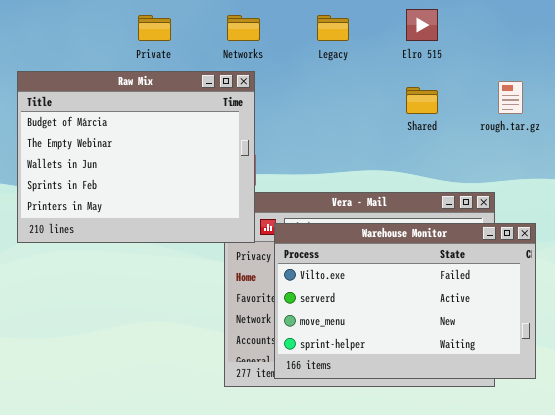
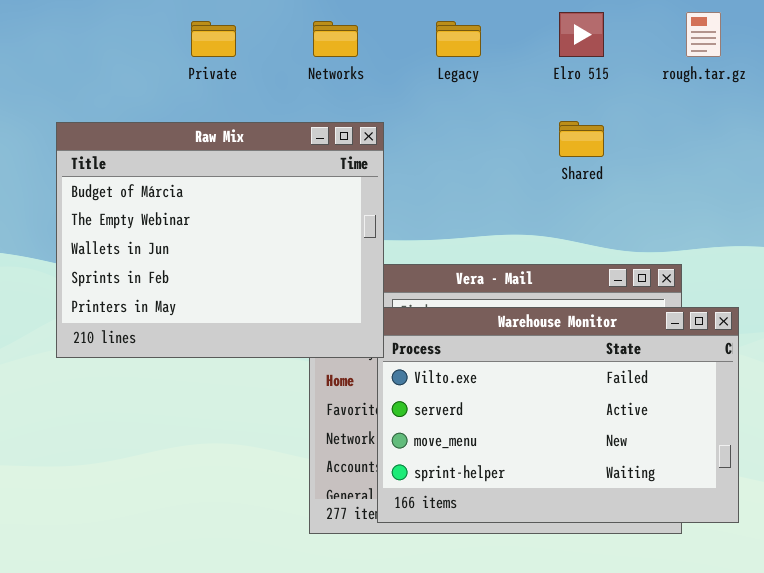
Raw Mix: [17,71,255,243] -> [56,122,384,358], moved
rough.tar.gz: [498,81,523,114] -> [686,12,721,57], moved

